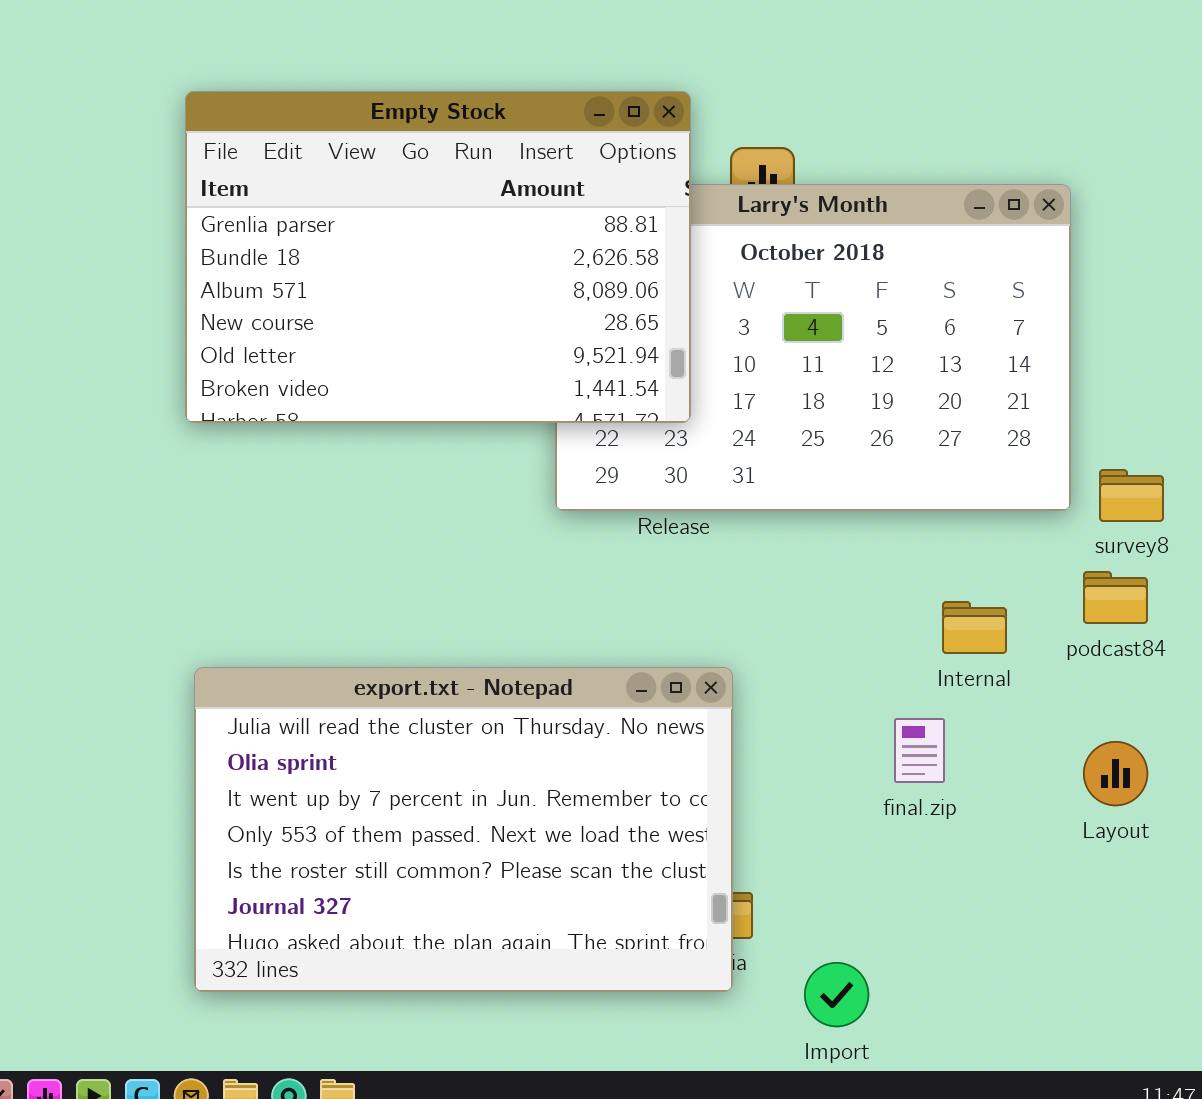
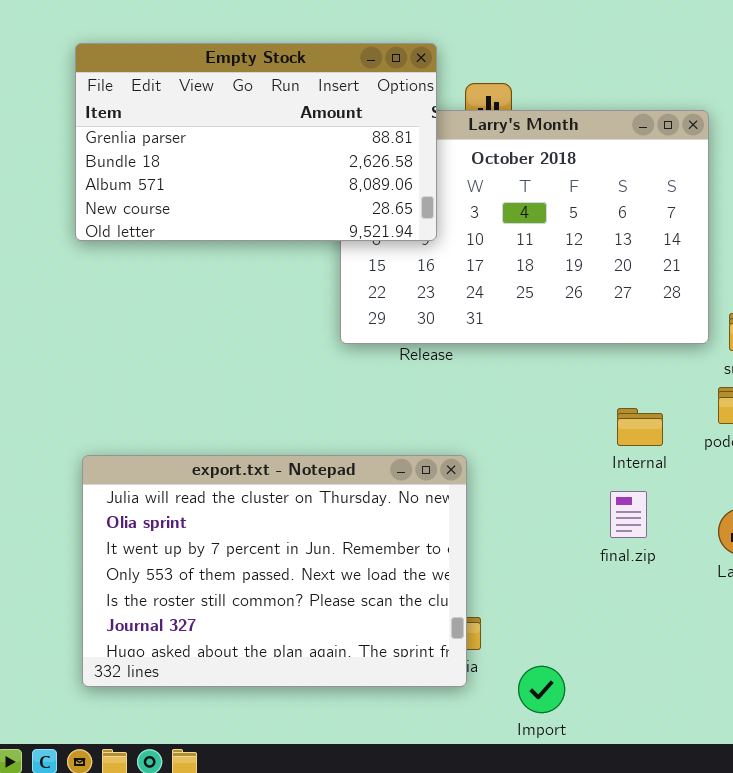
Empty Stock: [185,91,691,423] -> [75,43,437,241], resized
final.zip: [894,718,945,783] -> [610,491,647,538], moved

